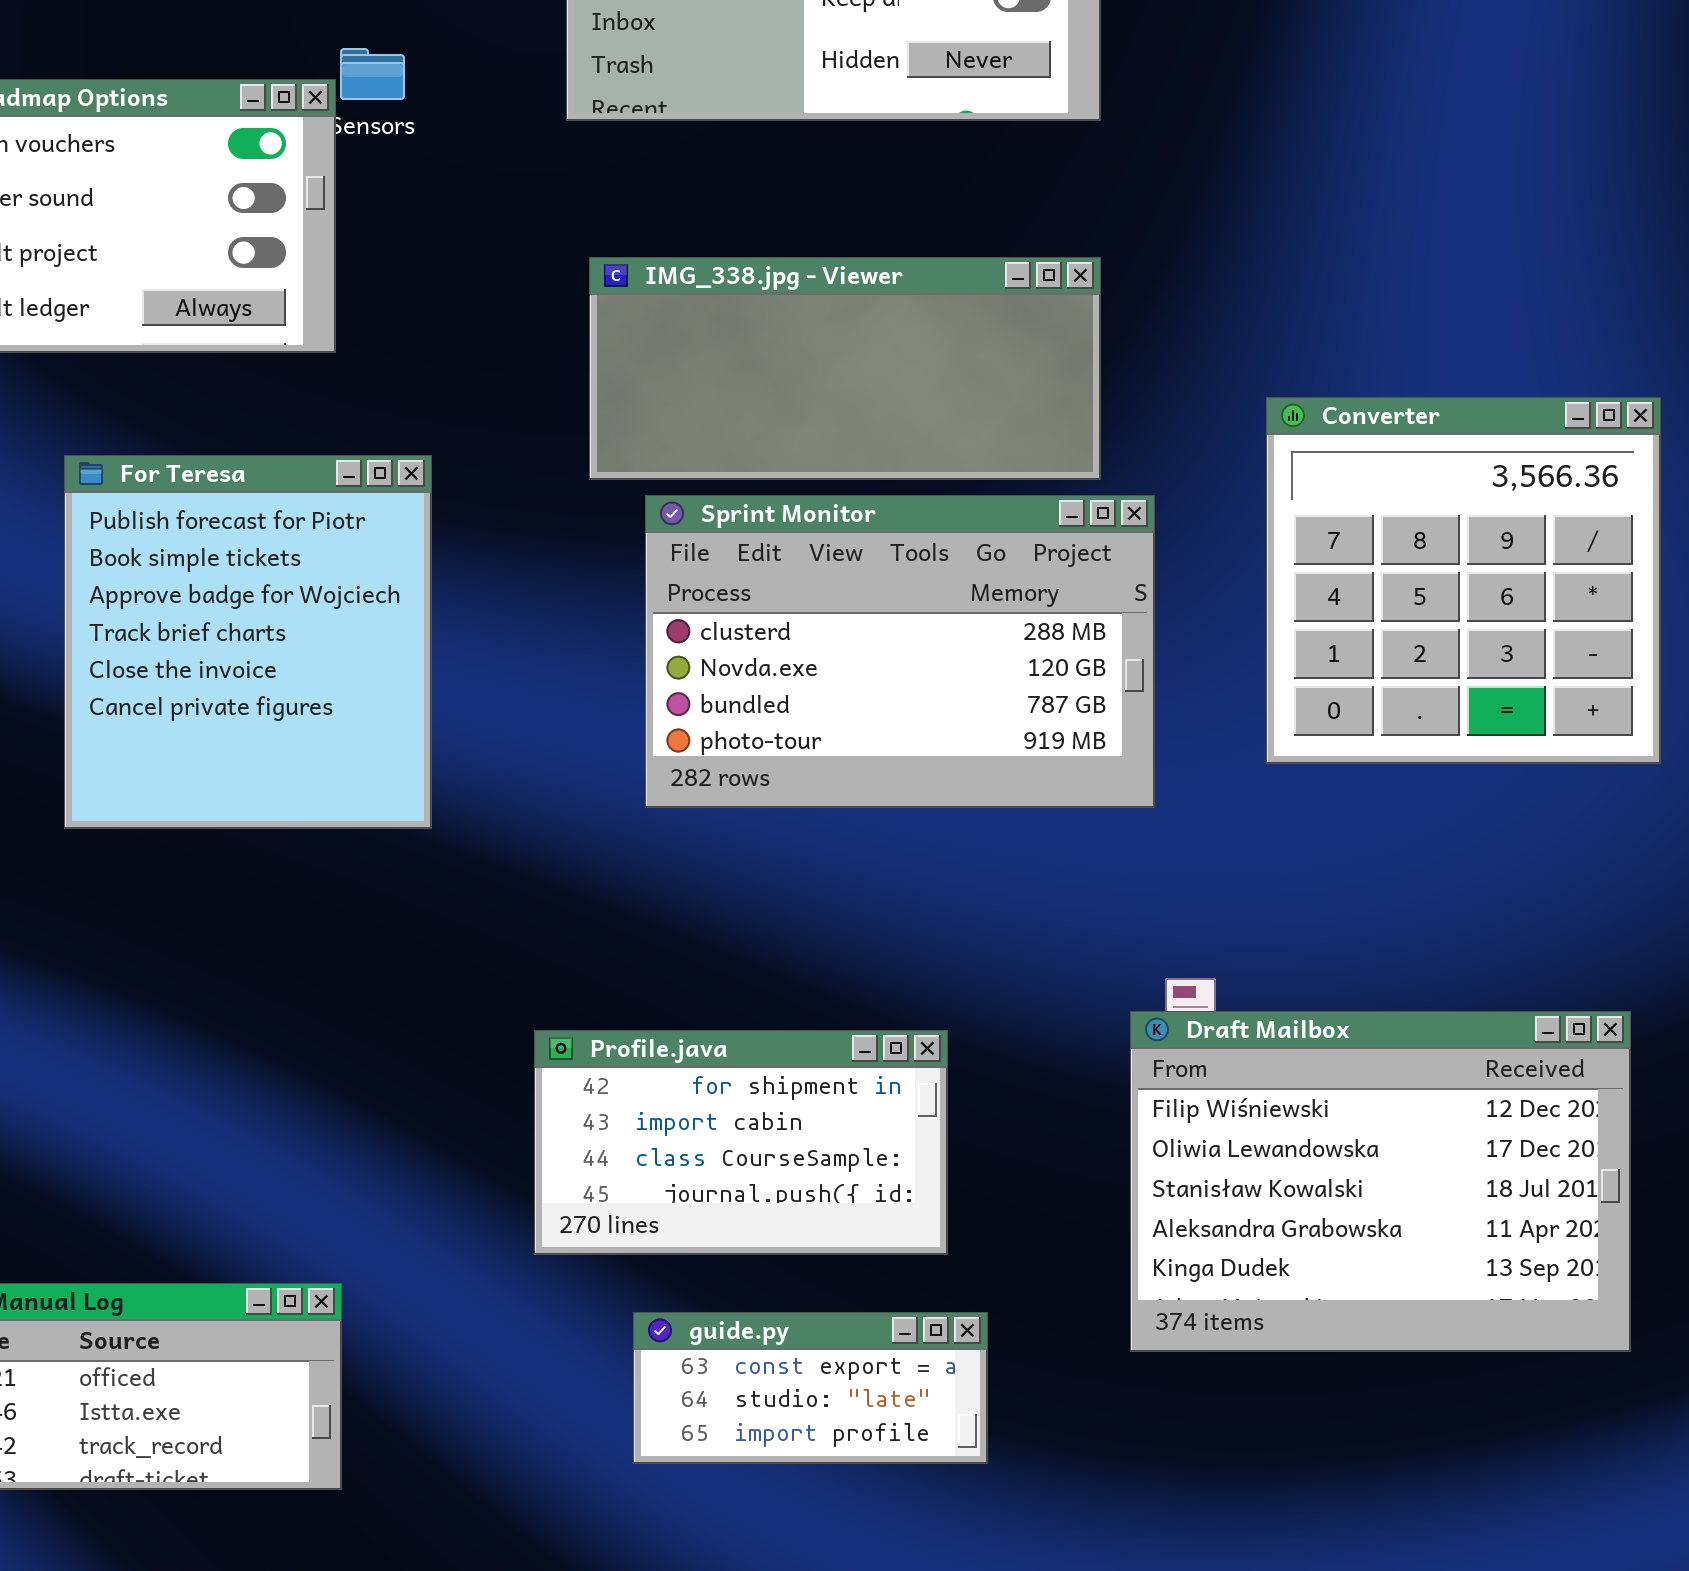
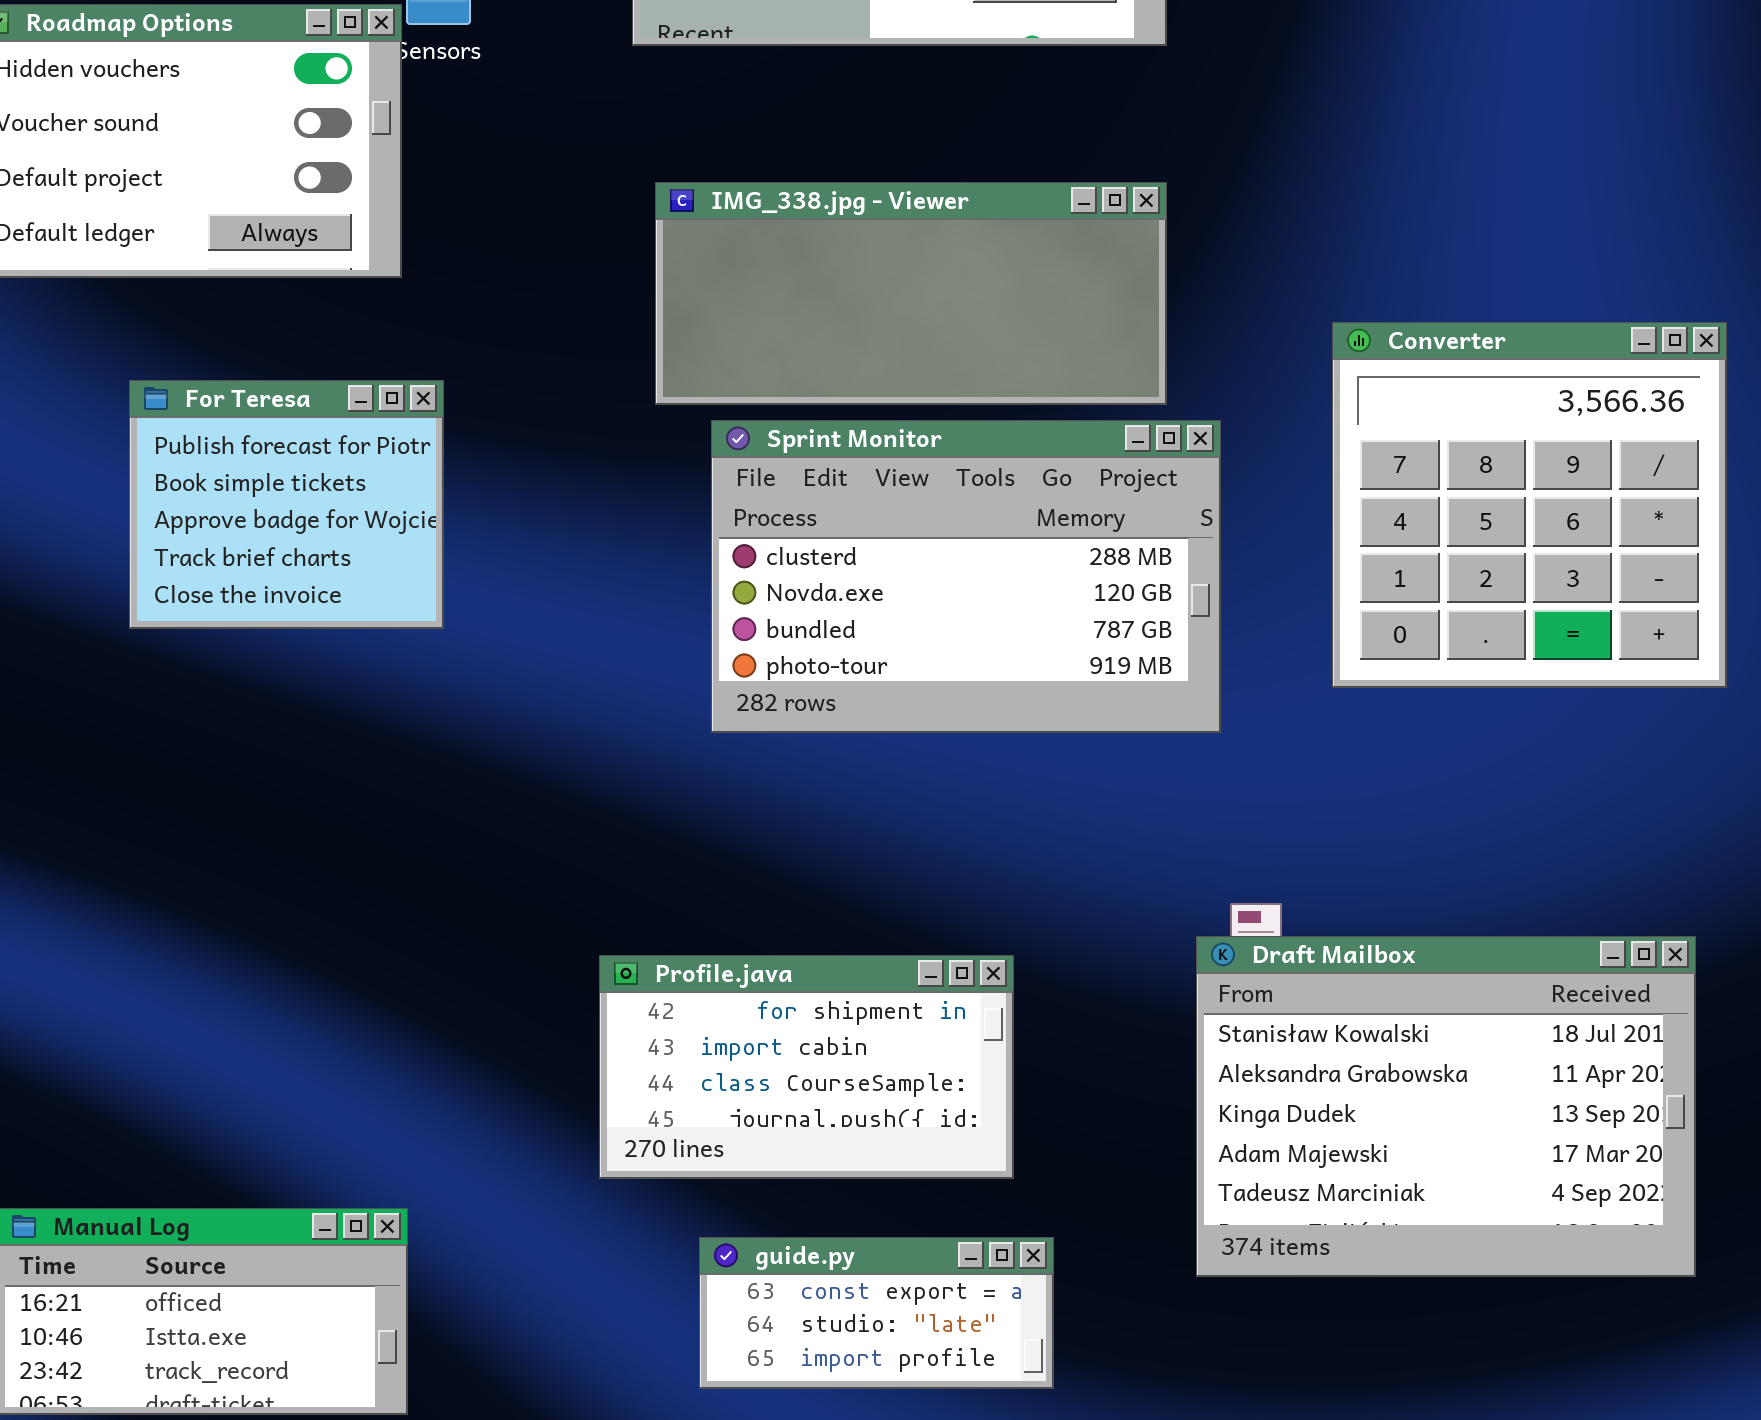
For Teresa: [64,455,432,829] -> [129,380,444,629], resized
Draft Mailbox: [1130,1011,1631,1352] -> [1196,936,1696,1277], scrolled down 2 rows

